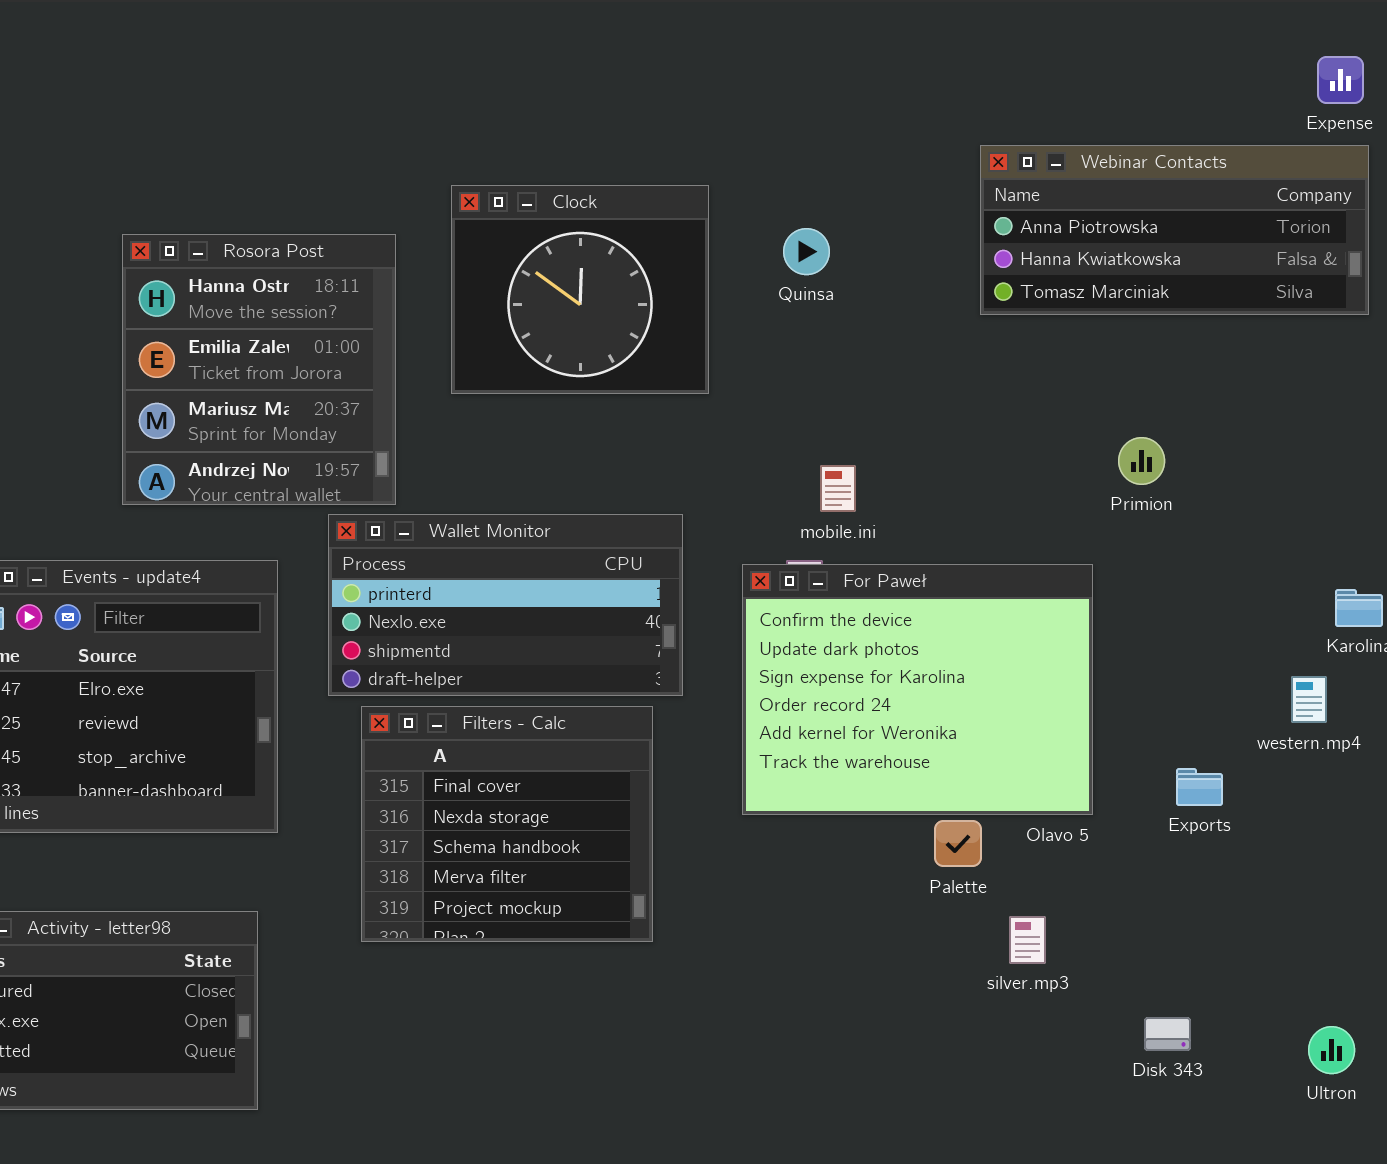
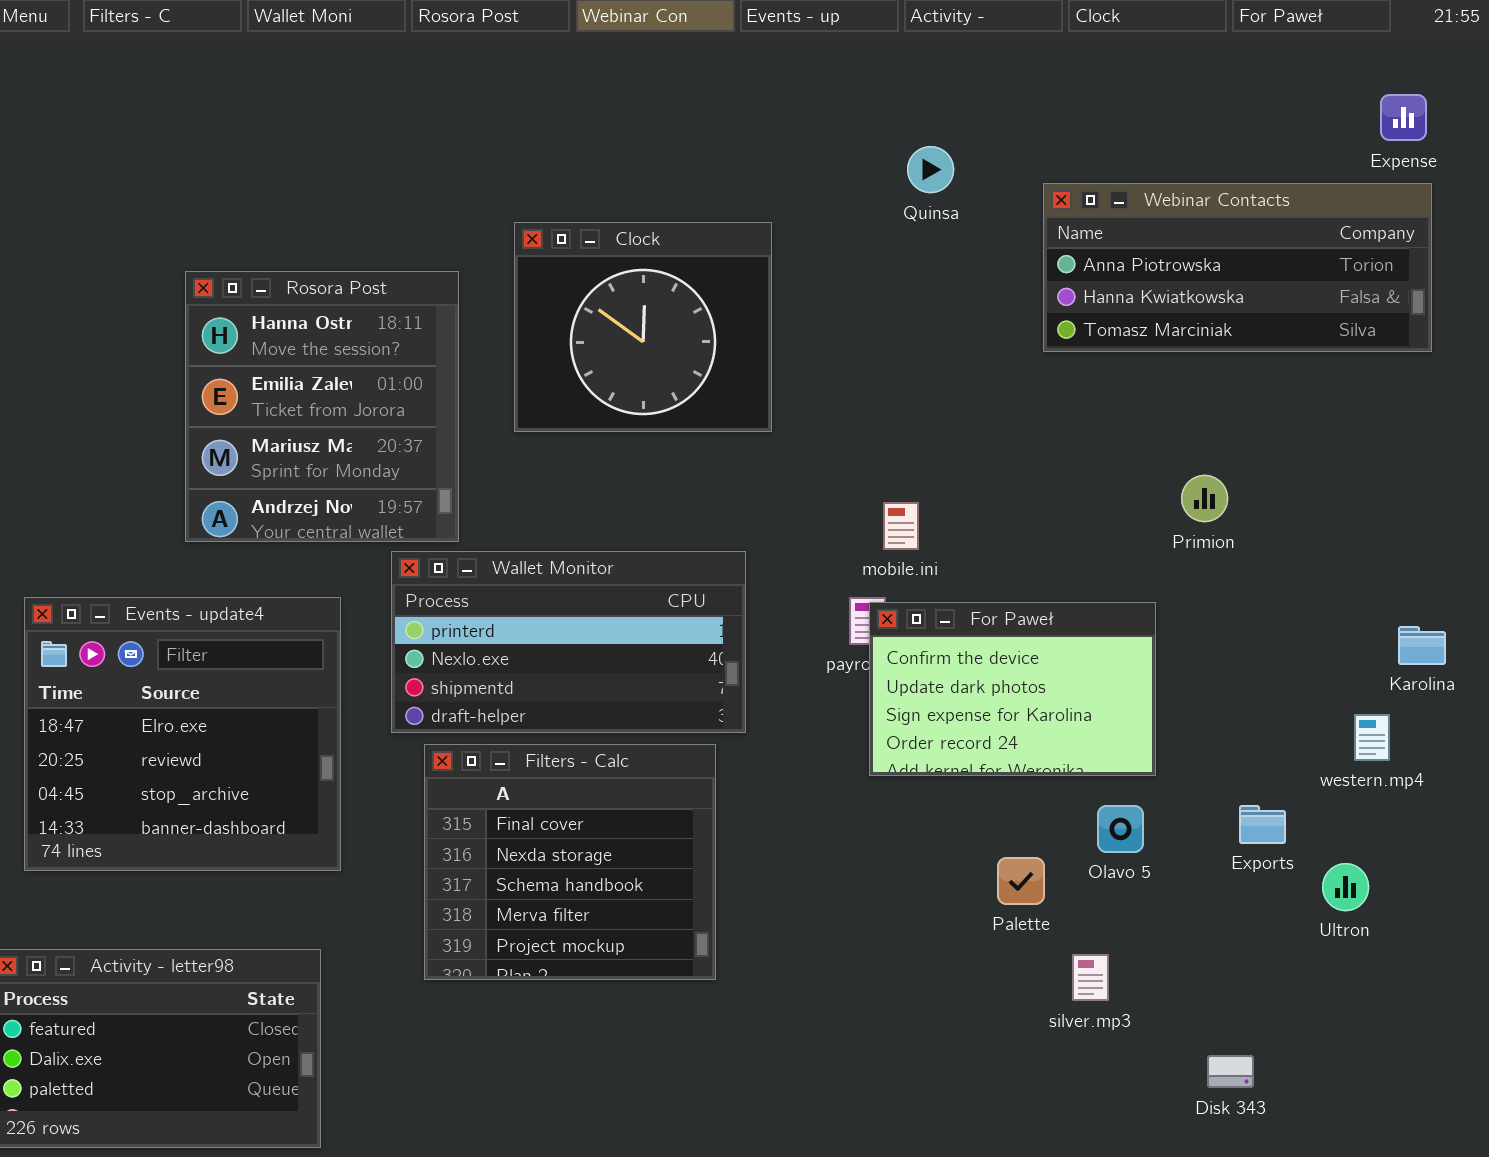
Quinsa: [783,228,830,275] -> [907,146,954,193], moved
For Paweł: [742,564,1093,815] -> [869,602,1156,776], resized
Ultron: [1308,1026,1355,1074] -> [1322,863,1369,911], moved

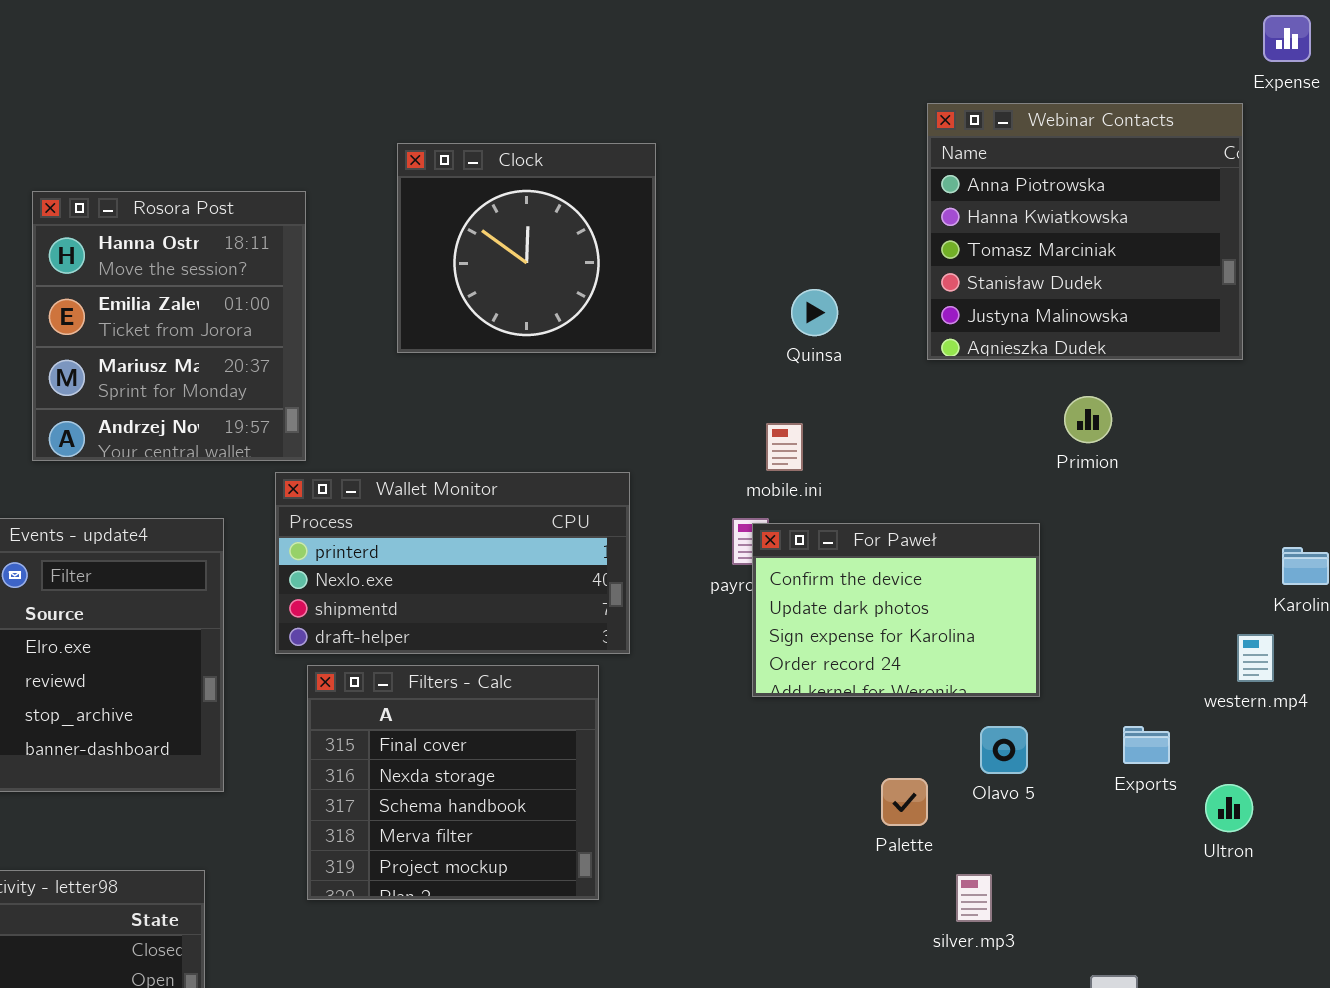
Quinsa: [907,146,954,193] -> [791,289,838,336], moved
Webinar Contacts: [1043,183,1432,352] -> [927,103,1243,360], resized
Rosora Post: [185,271,459,542] -> [32,191,306,461], moved

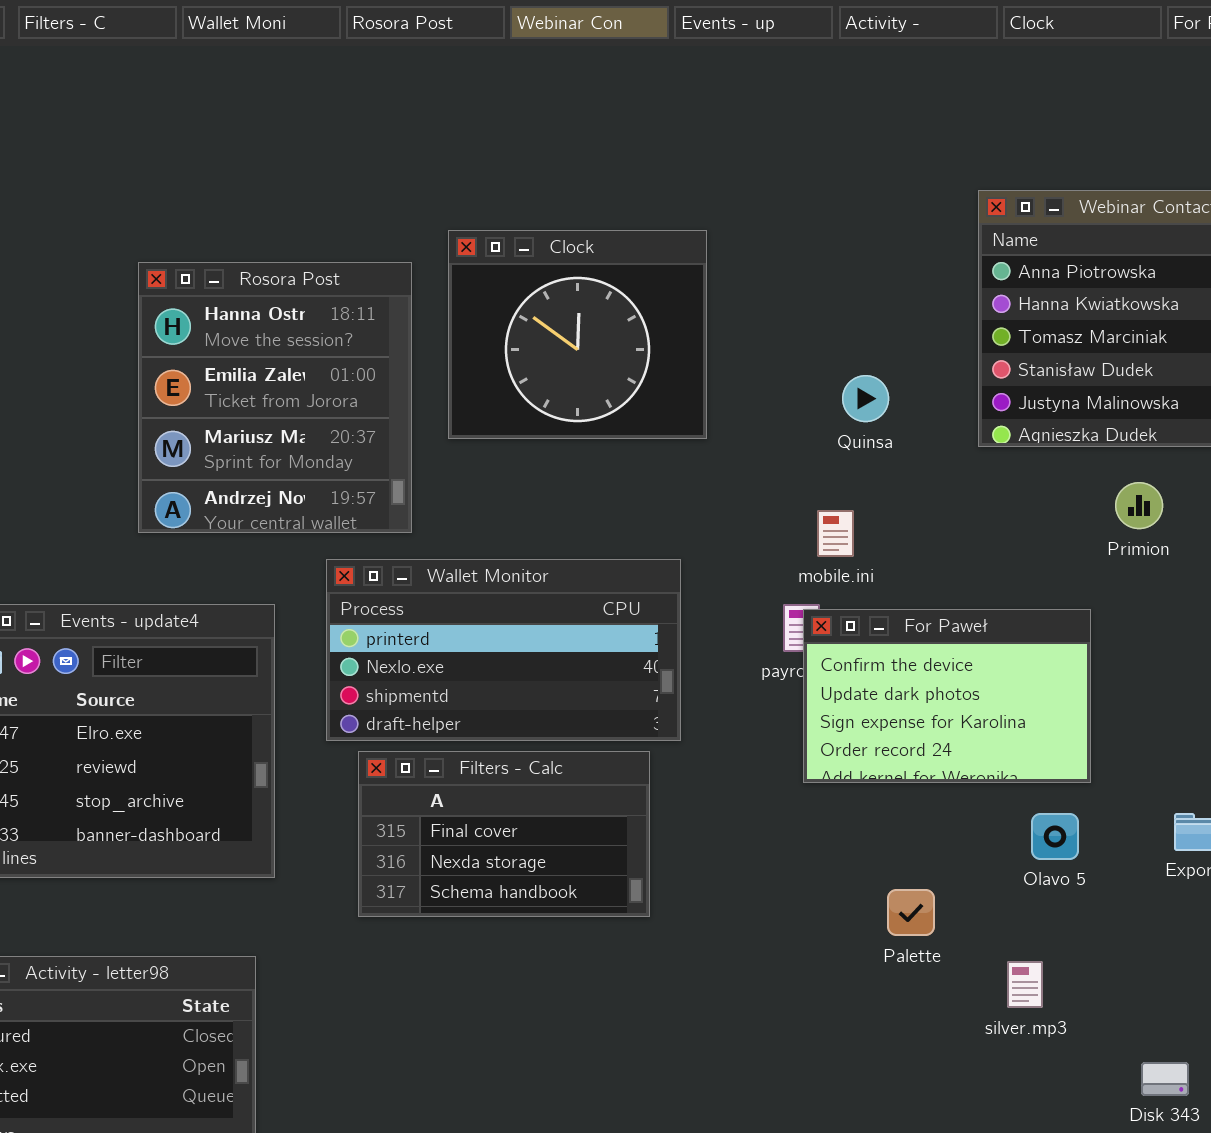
Rosora Post: [32,191,306,461] -> [138,262,412,533], moved
Filters - Calc: [307,665,599,900] -> [358,751,650,917], resized
Palette: [881,778,928,826] -> [887,889,935,936], moved

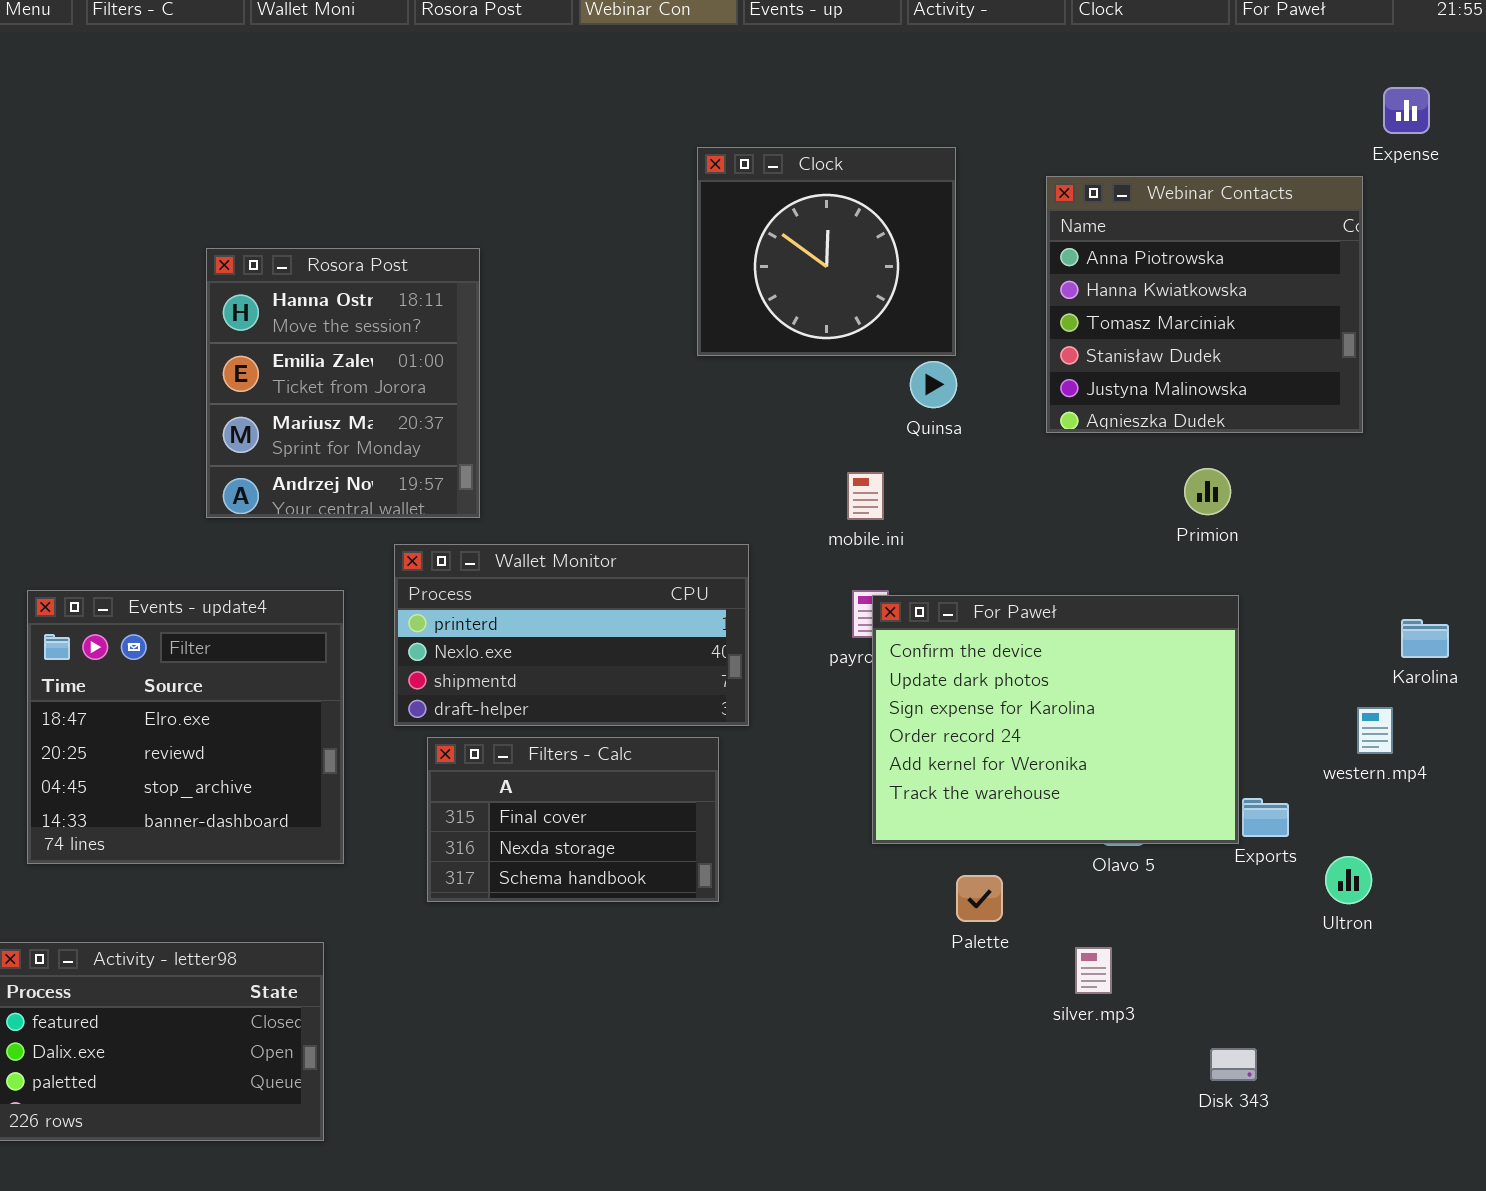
Clock: [448,230,707,439] -> [697,147,956,356], moved
mobile.ini: [817,510,854,557] -> [847,472,884,520], moved
For Paweł: [803,609,1091,783] -> [872,595,1239,844], resized

